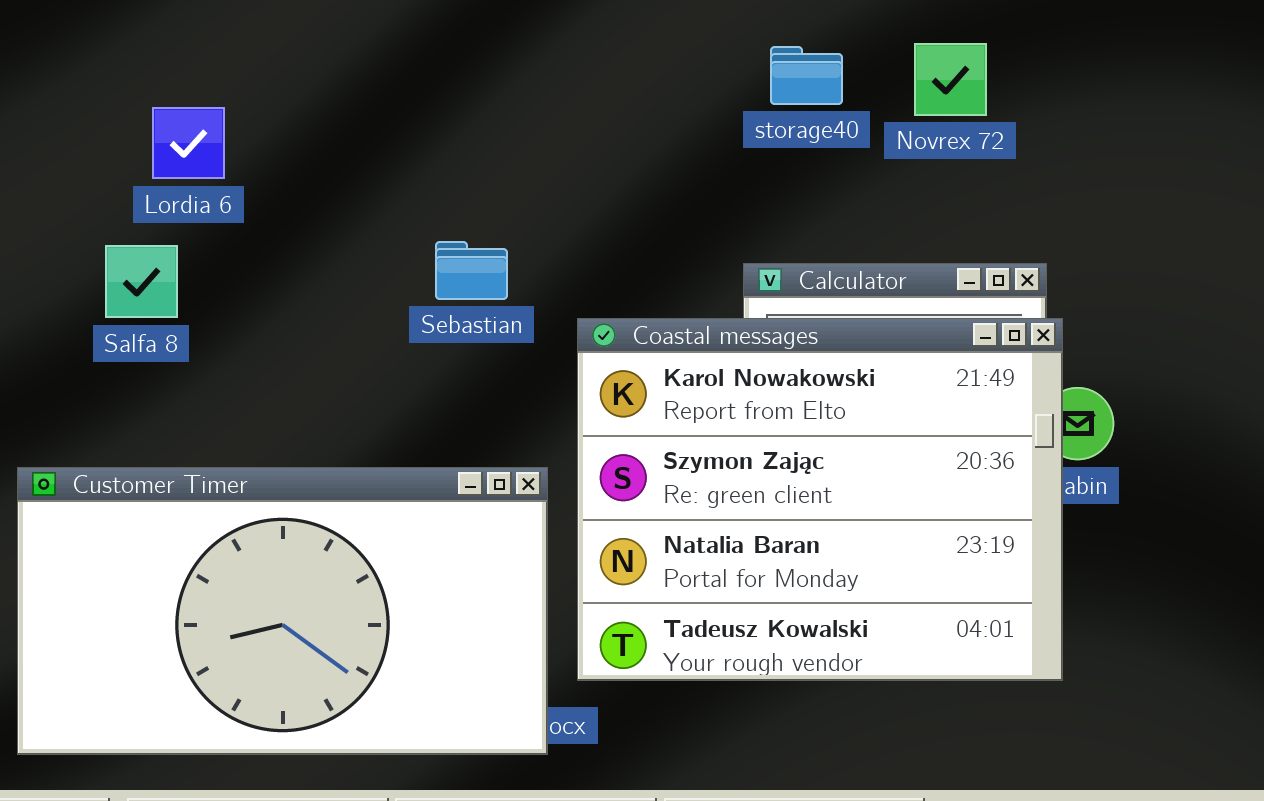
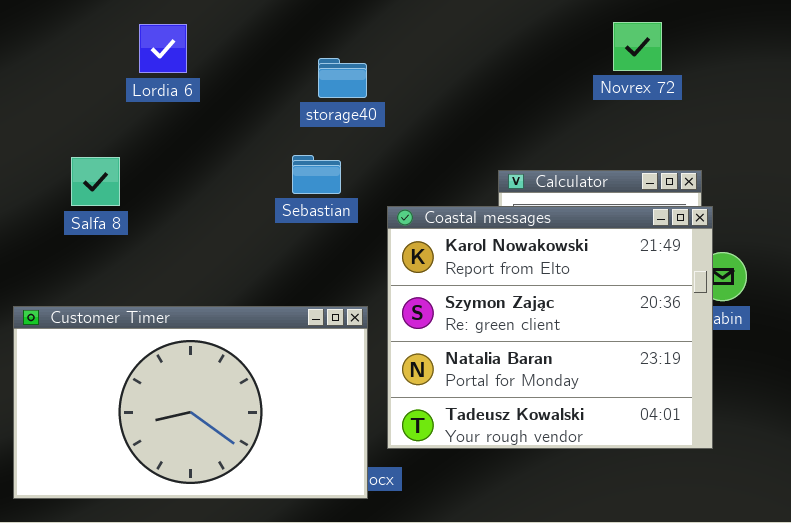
storage40: [770,46,843,105] -> [318,58,367,98], moved
Lordia 6: [152,107,225,179] -> [139,24,187,73], moved

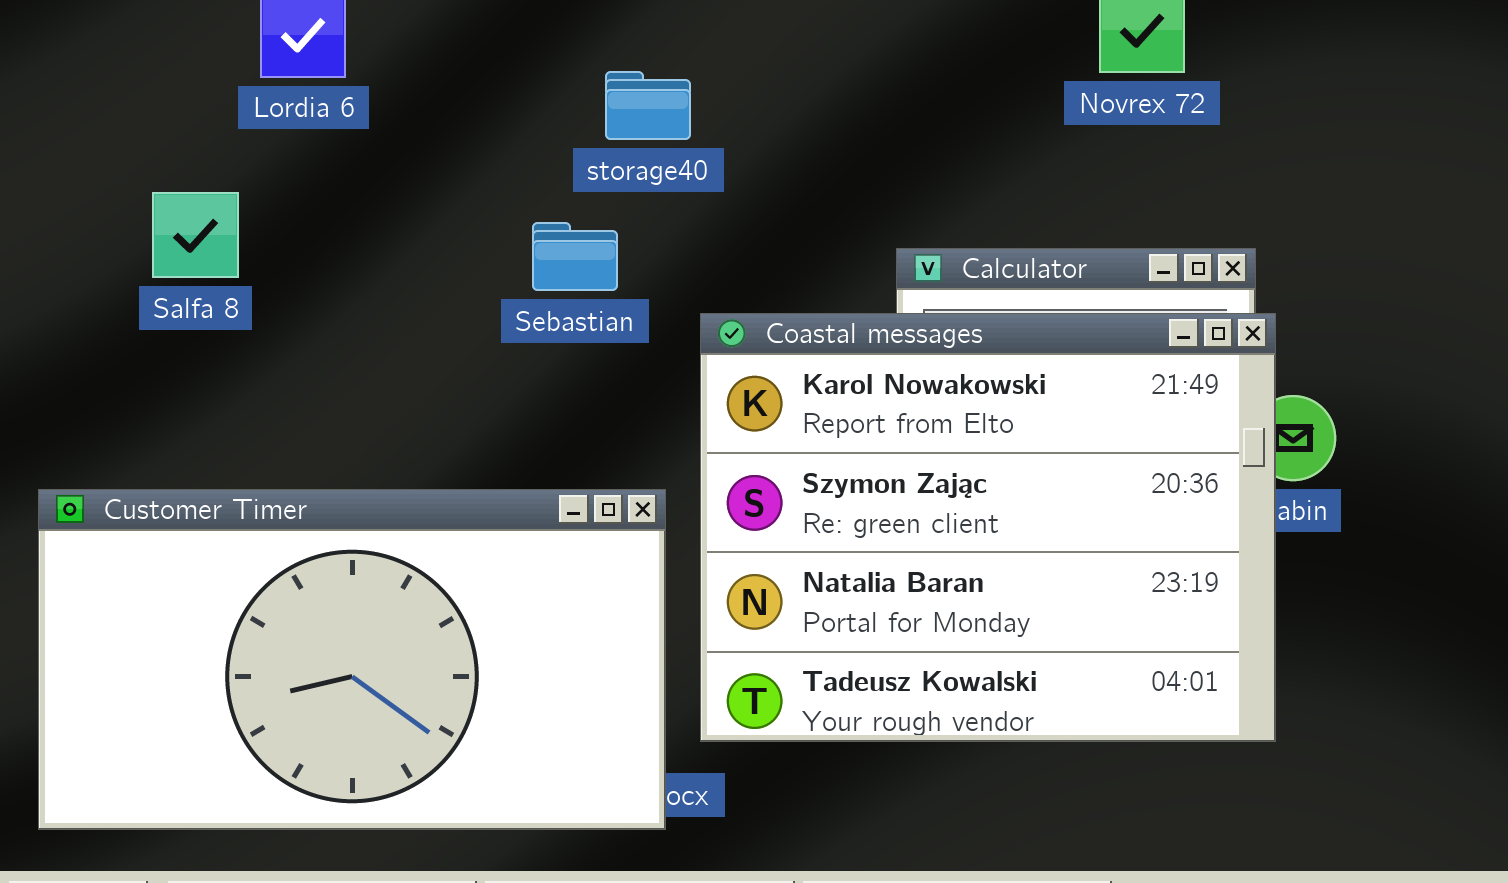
storage40: [318,58,367,98] -> [605,71,691,140], moved
Salfa 8: [71,157,120,206] -> [152,192,239,278], moved

